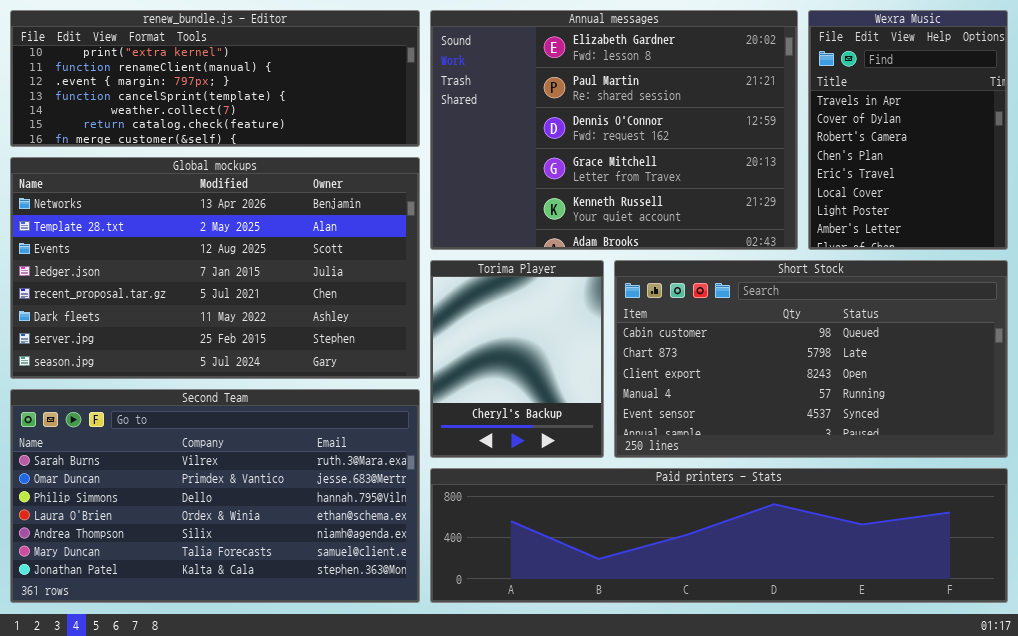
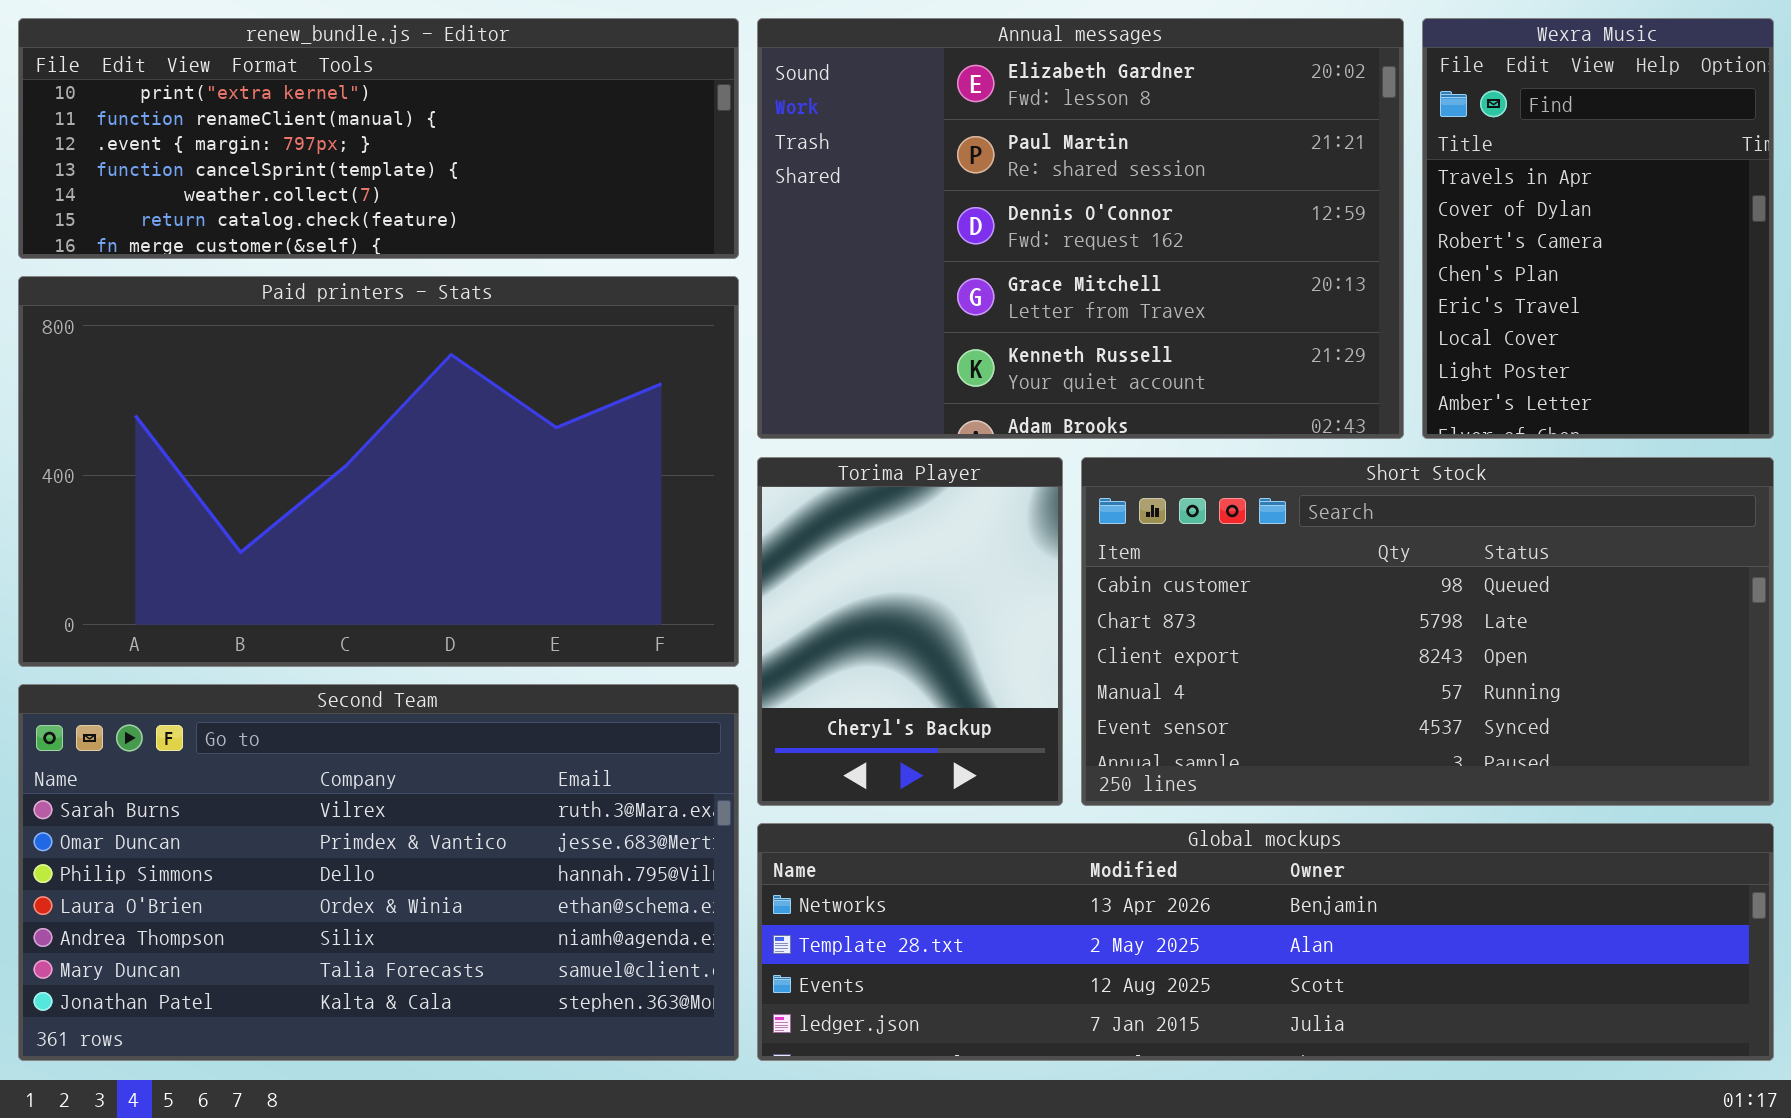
Global mockups: [10,157,420,379] -> [757,823,1774,1061], moved, resized
Paid printers - Stats: [430,468,1008,603] -> [18,276,739,667], moved, resized

